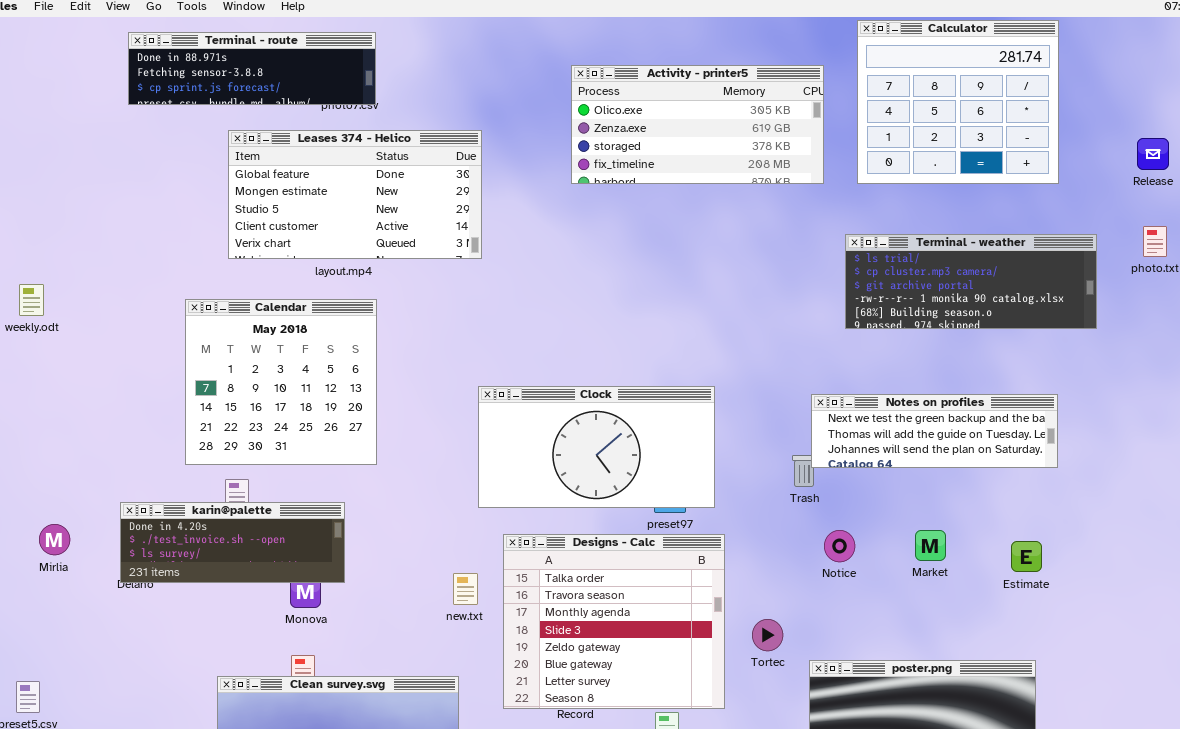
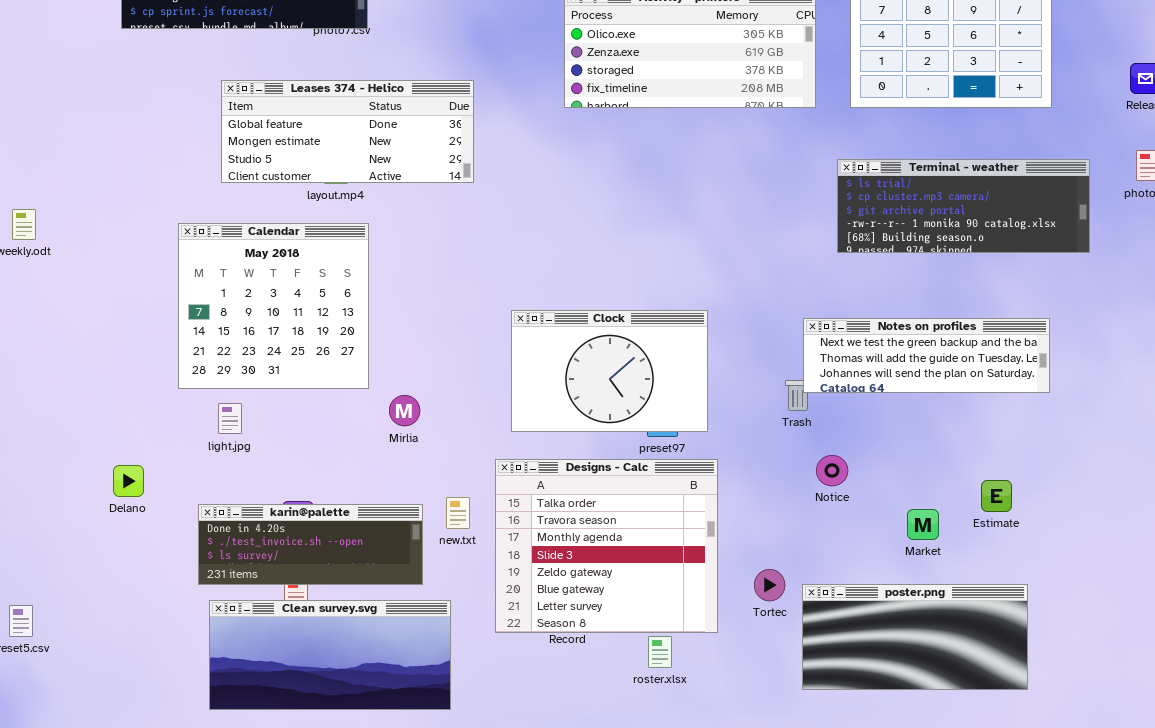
Leases 374 - Helico: [228,130,482,259] -> [221,80,474,183], resized
Clock: [478,386,715,508] -> [511,310,708,432], resized
karin@palette: [120,502,345,583] -> [198,504,423,585], moved
Mirlia: [39,524,70,555] -> [389,395,420,426], moved
Market: [915,530,946,561] -> [907,509,939,540], moved
Estimate: [1011,541,1042,572] -> [981,480,1012,512], moved
Tortec: [752,619,783,651] -> [754,569,785,601], moved

